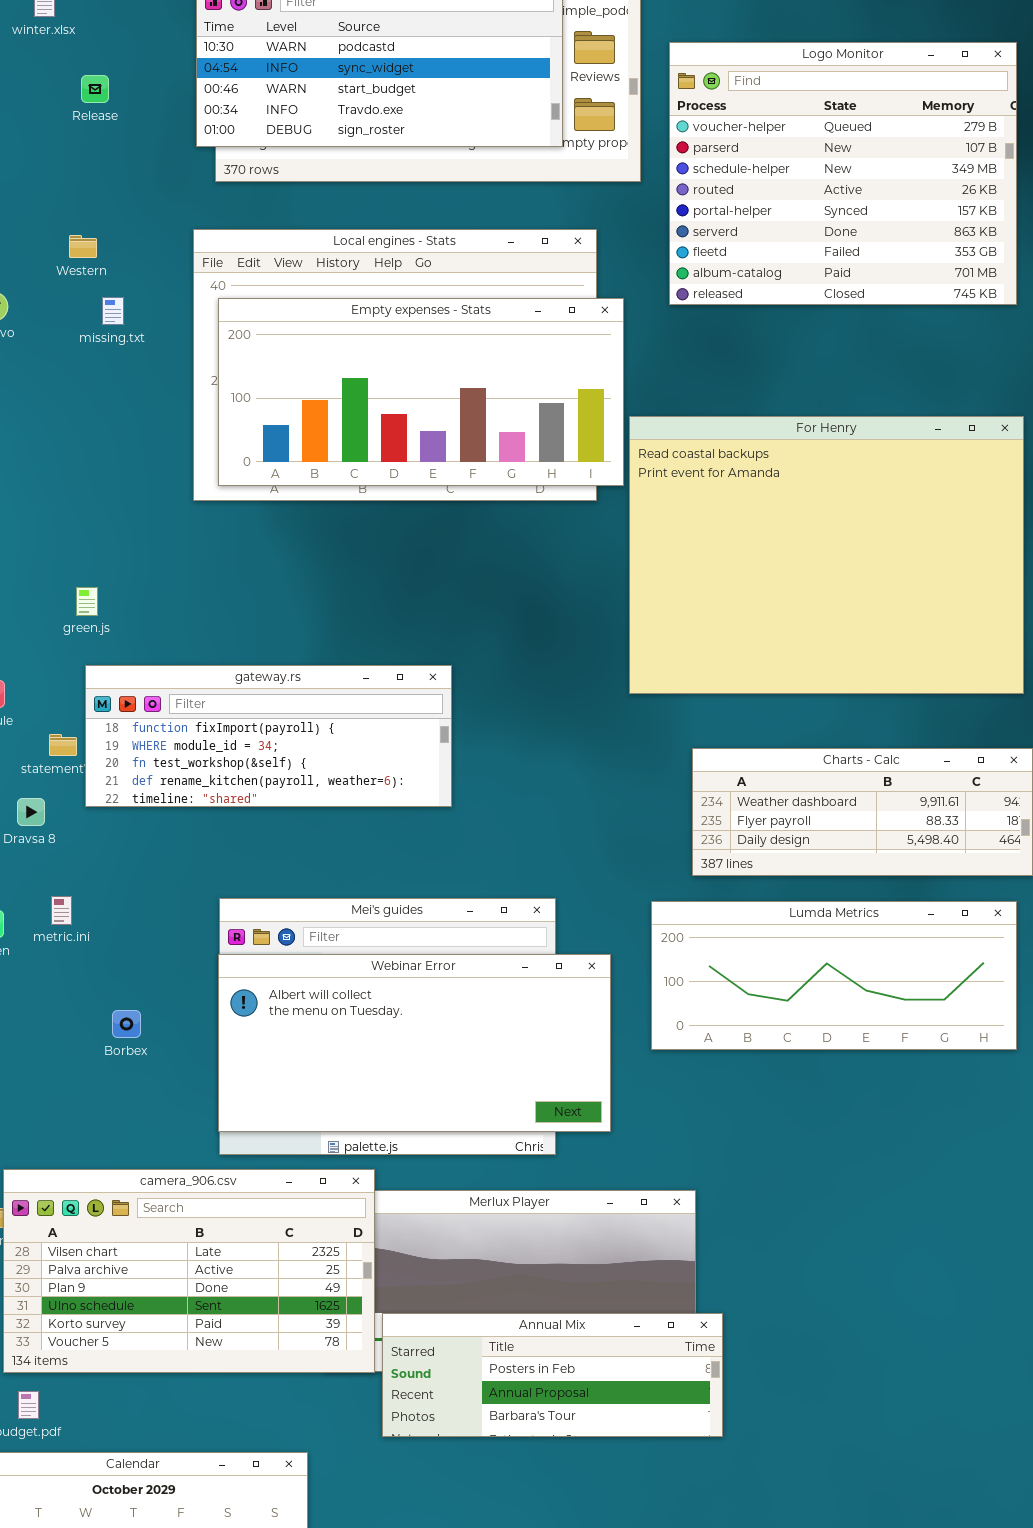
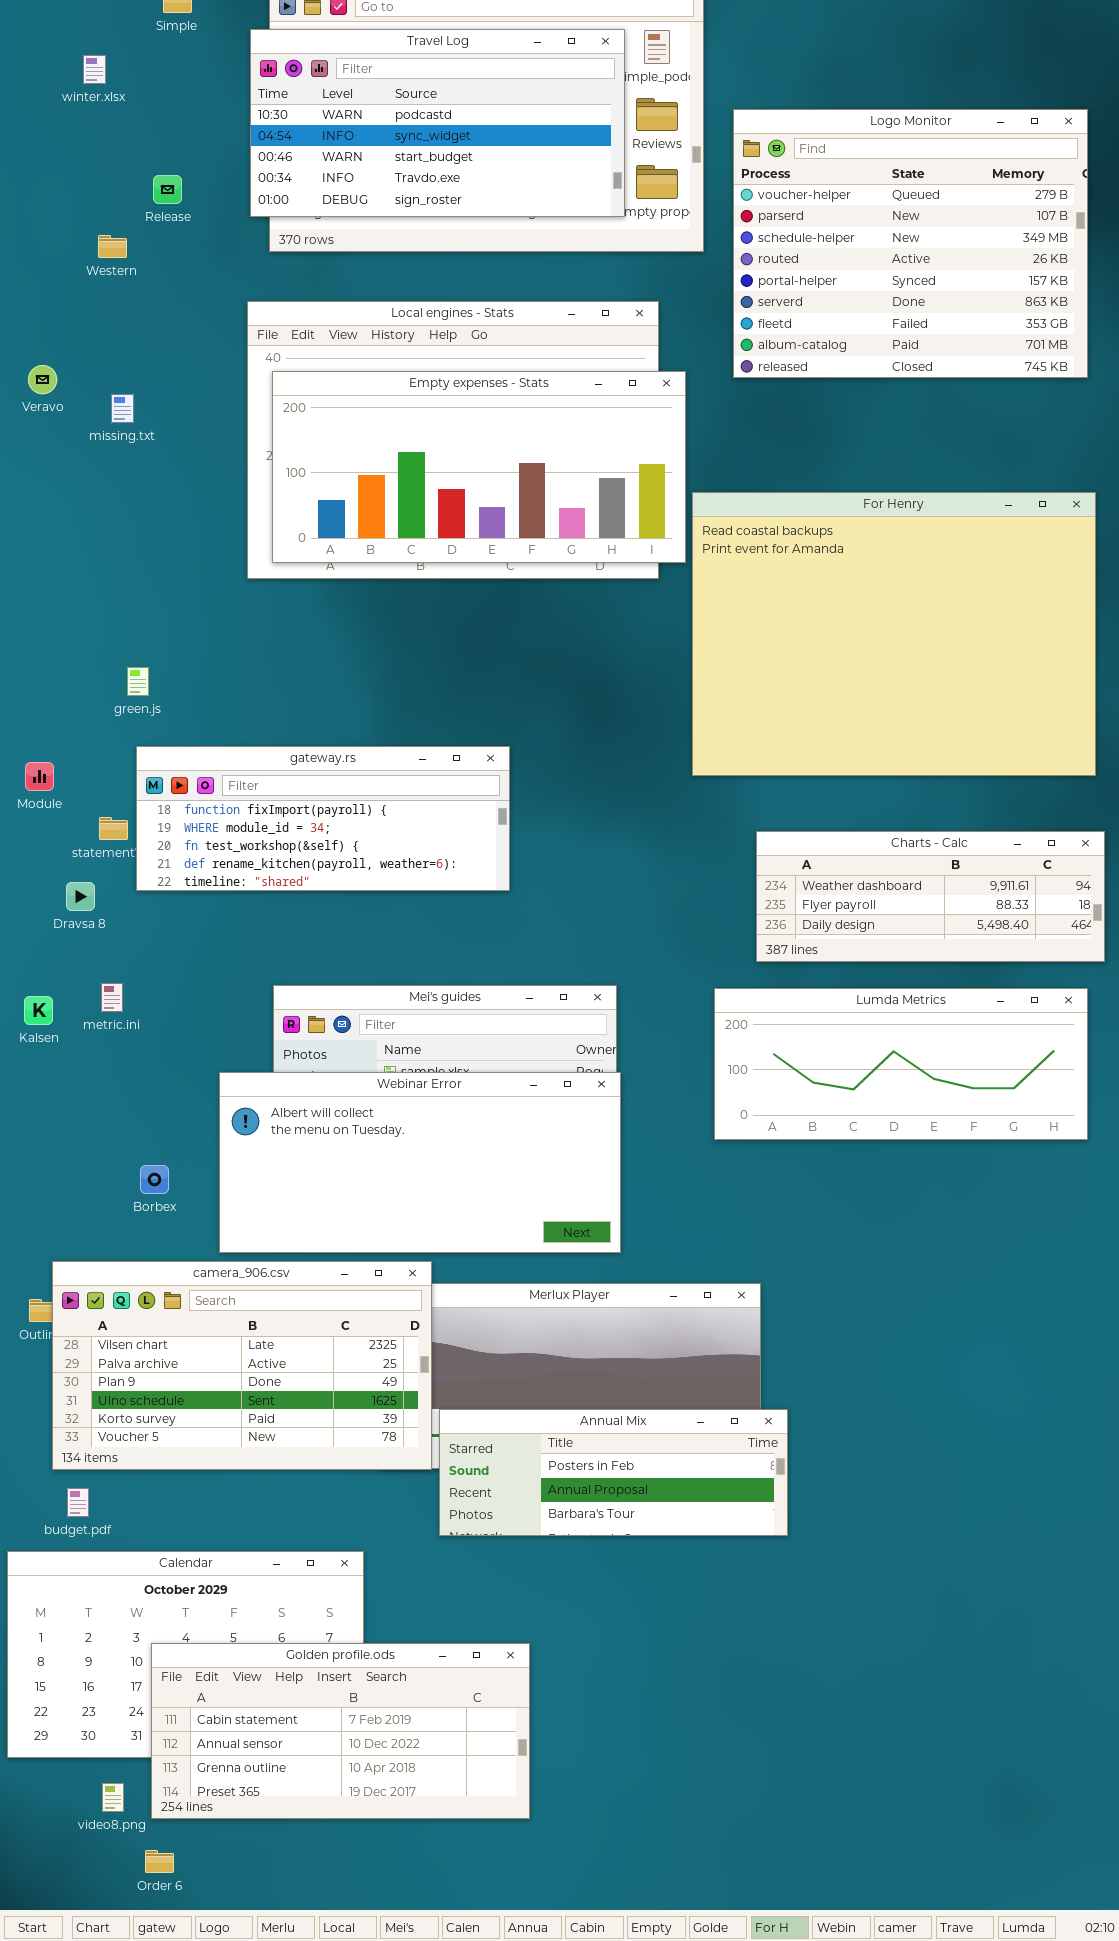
Release: [81,75,109,103] -> [153,175,182,204], moved
Western: [69,235,97,258] -> [98,235,127,258], moved
missing.txt: [102,297,124,325] -> [111,394,134,423], moved
Webinar Error: [218,954,611,1132] -> [219,1072,621,1253], moved
Borbex: [112,1010,141,1038] -> [140,1165,169,1194], moved

